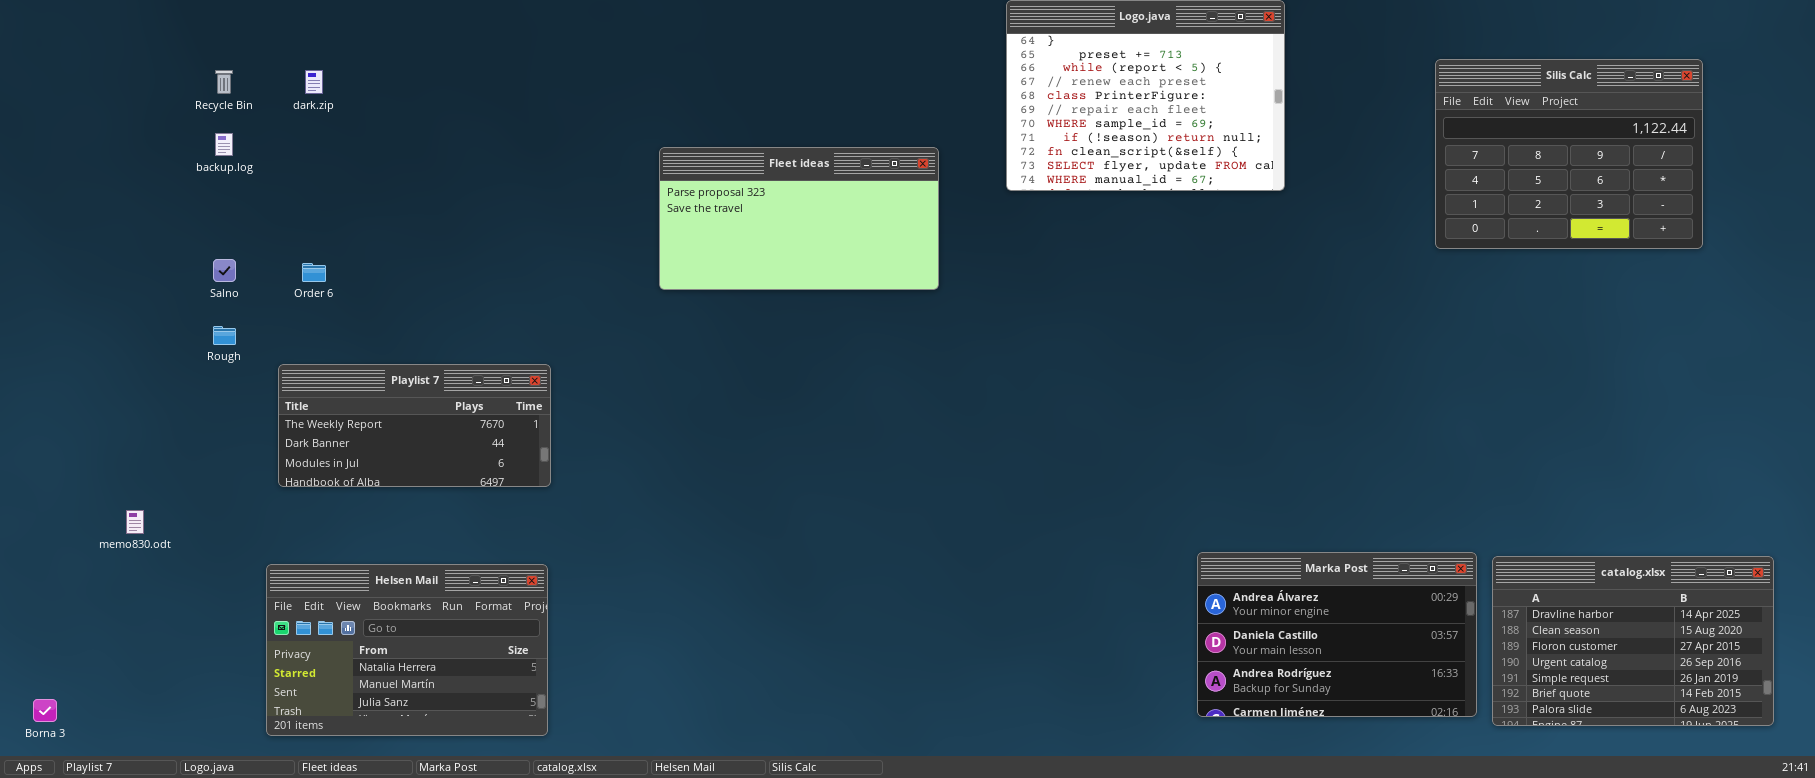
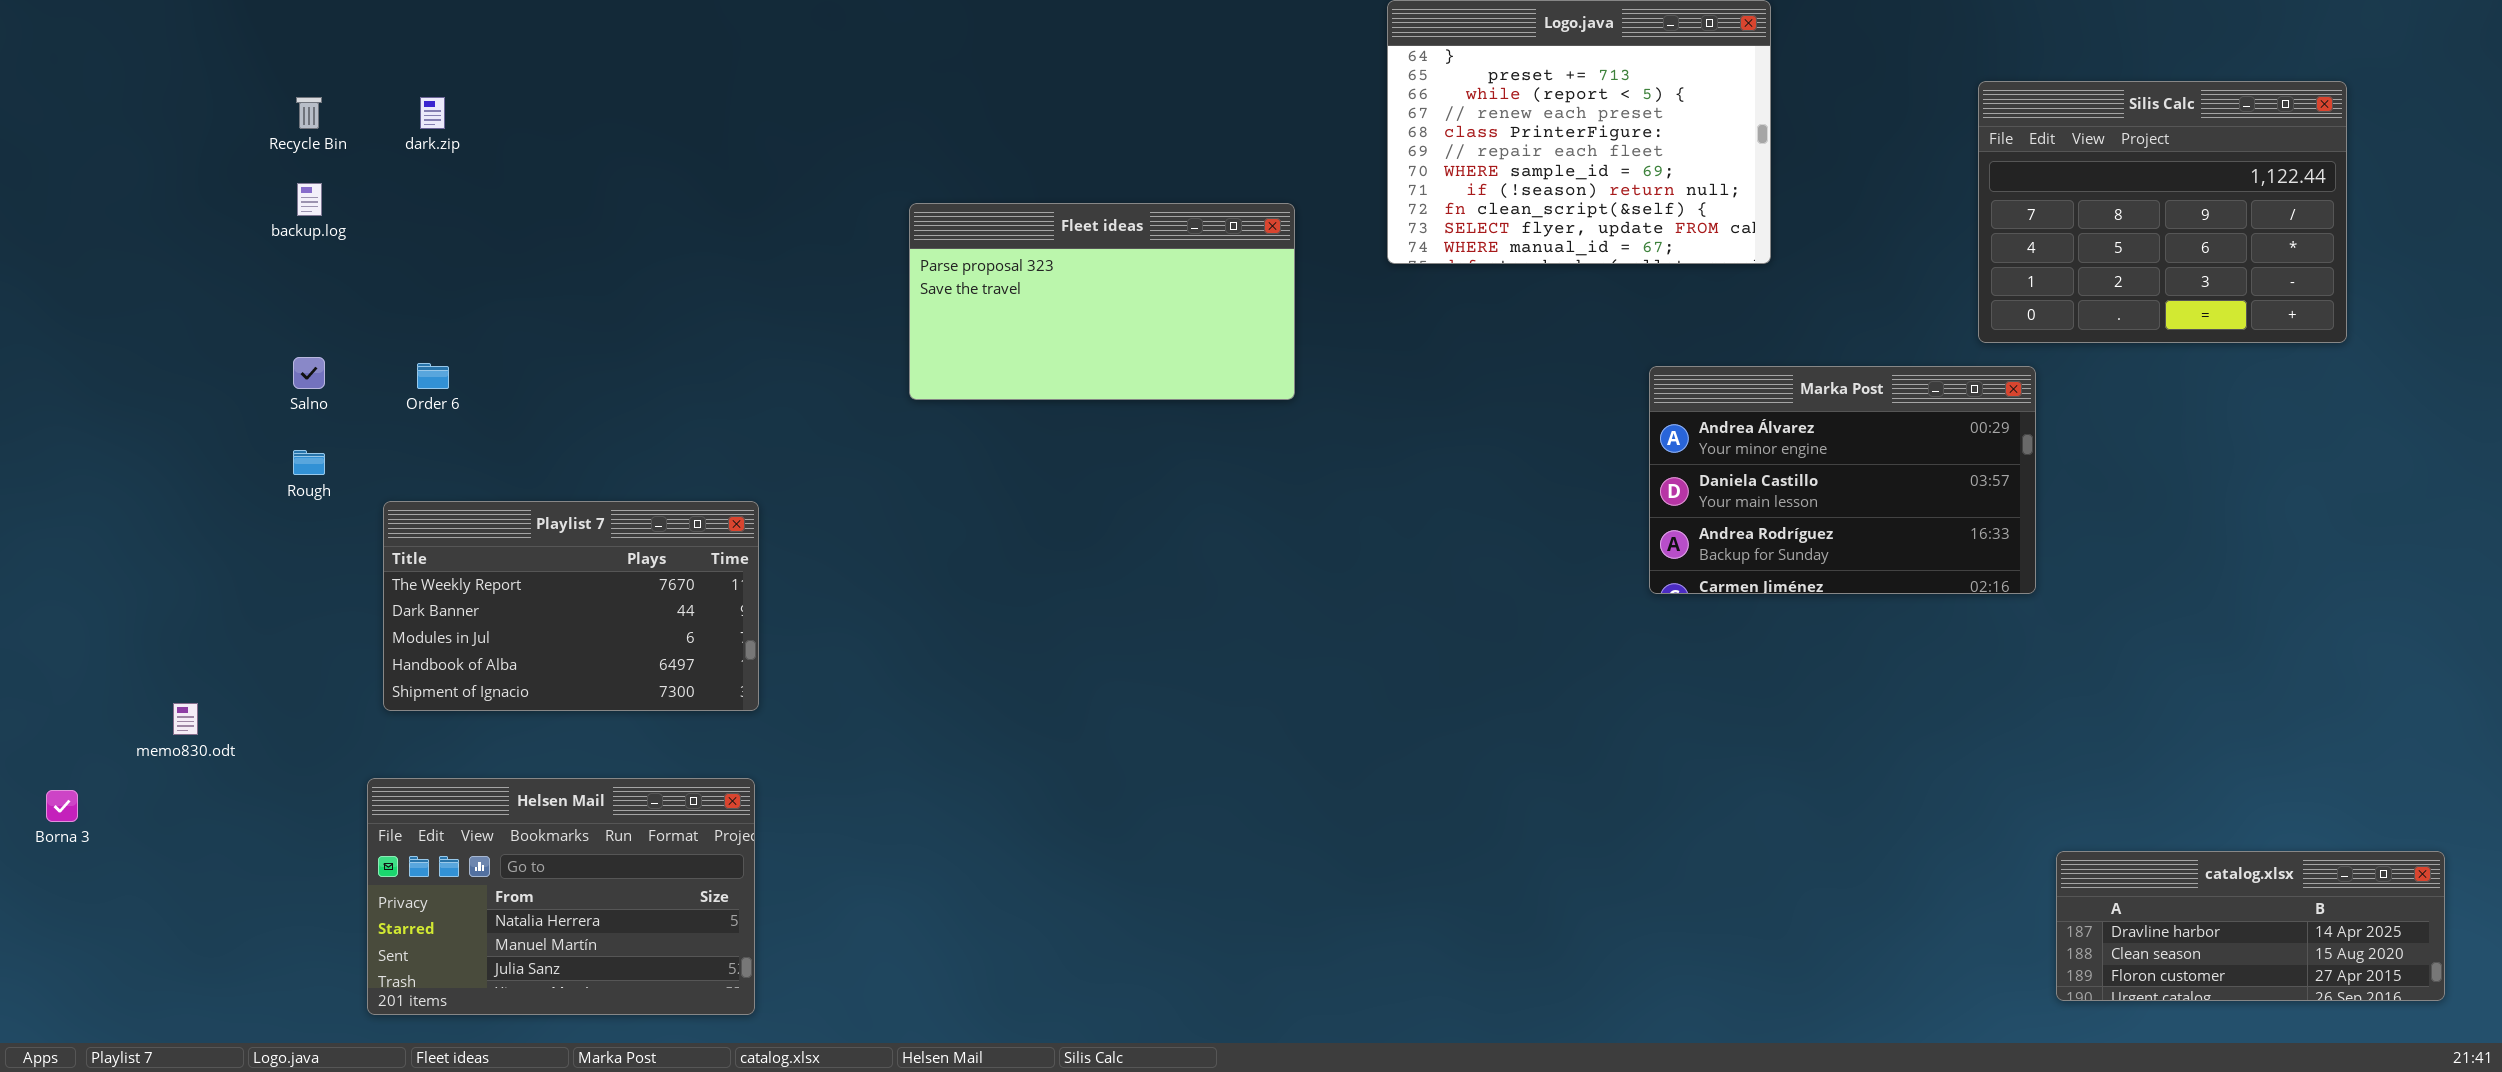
Playlist 7: [278,364,551,487] -> [383,501,759,711], resized
Marka Post: [1197,552,1477,717] -> [1649,366,2036,594], moved
catalog.xlsx: [1492,556,1774,726] -> [2056,851,2445,1001], resized
Borna 3: [33,699,57,722] -> [46,790,78,822], moved

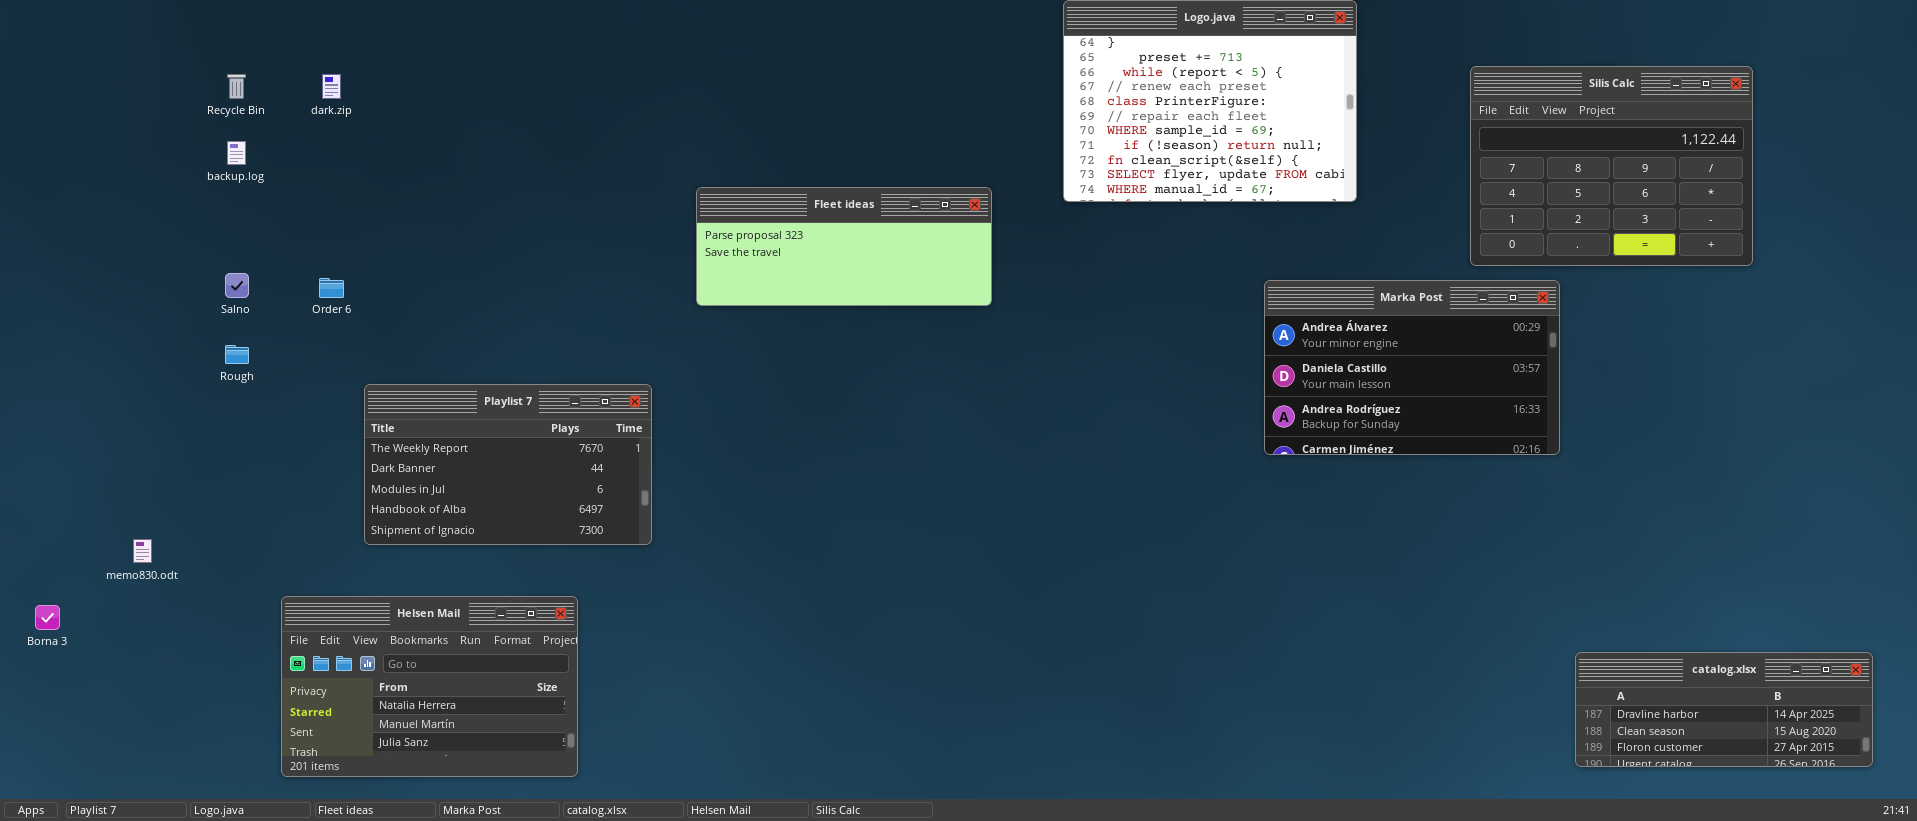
Silis Calc: [1978,81,2347,343] -> [1470,66,1753,266], moved
Fleet ideas: [909,203,1295,400] -> [696,187,992,306], resized
Playlist 7: [383,501,759,711] -> [364,384,652,545], moved

